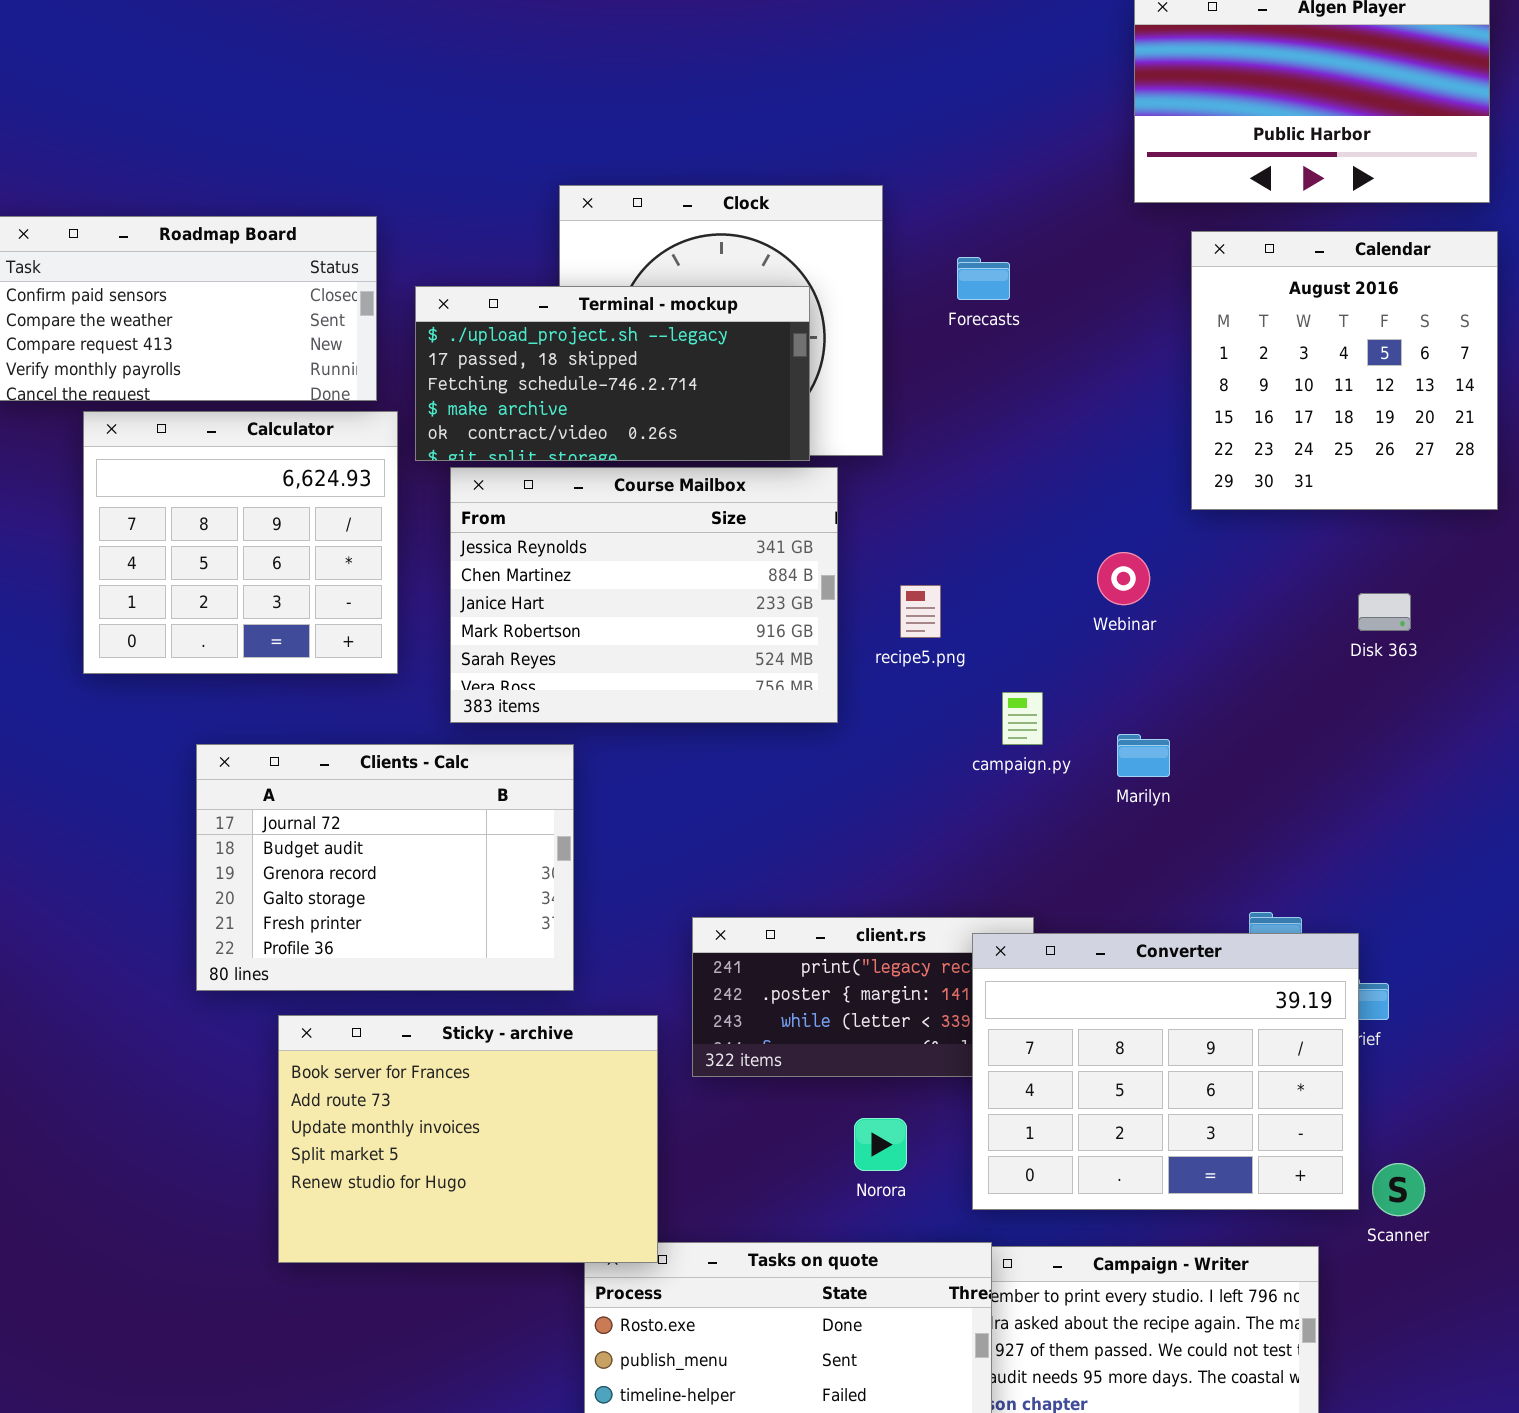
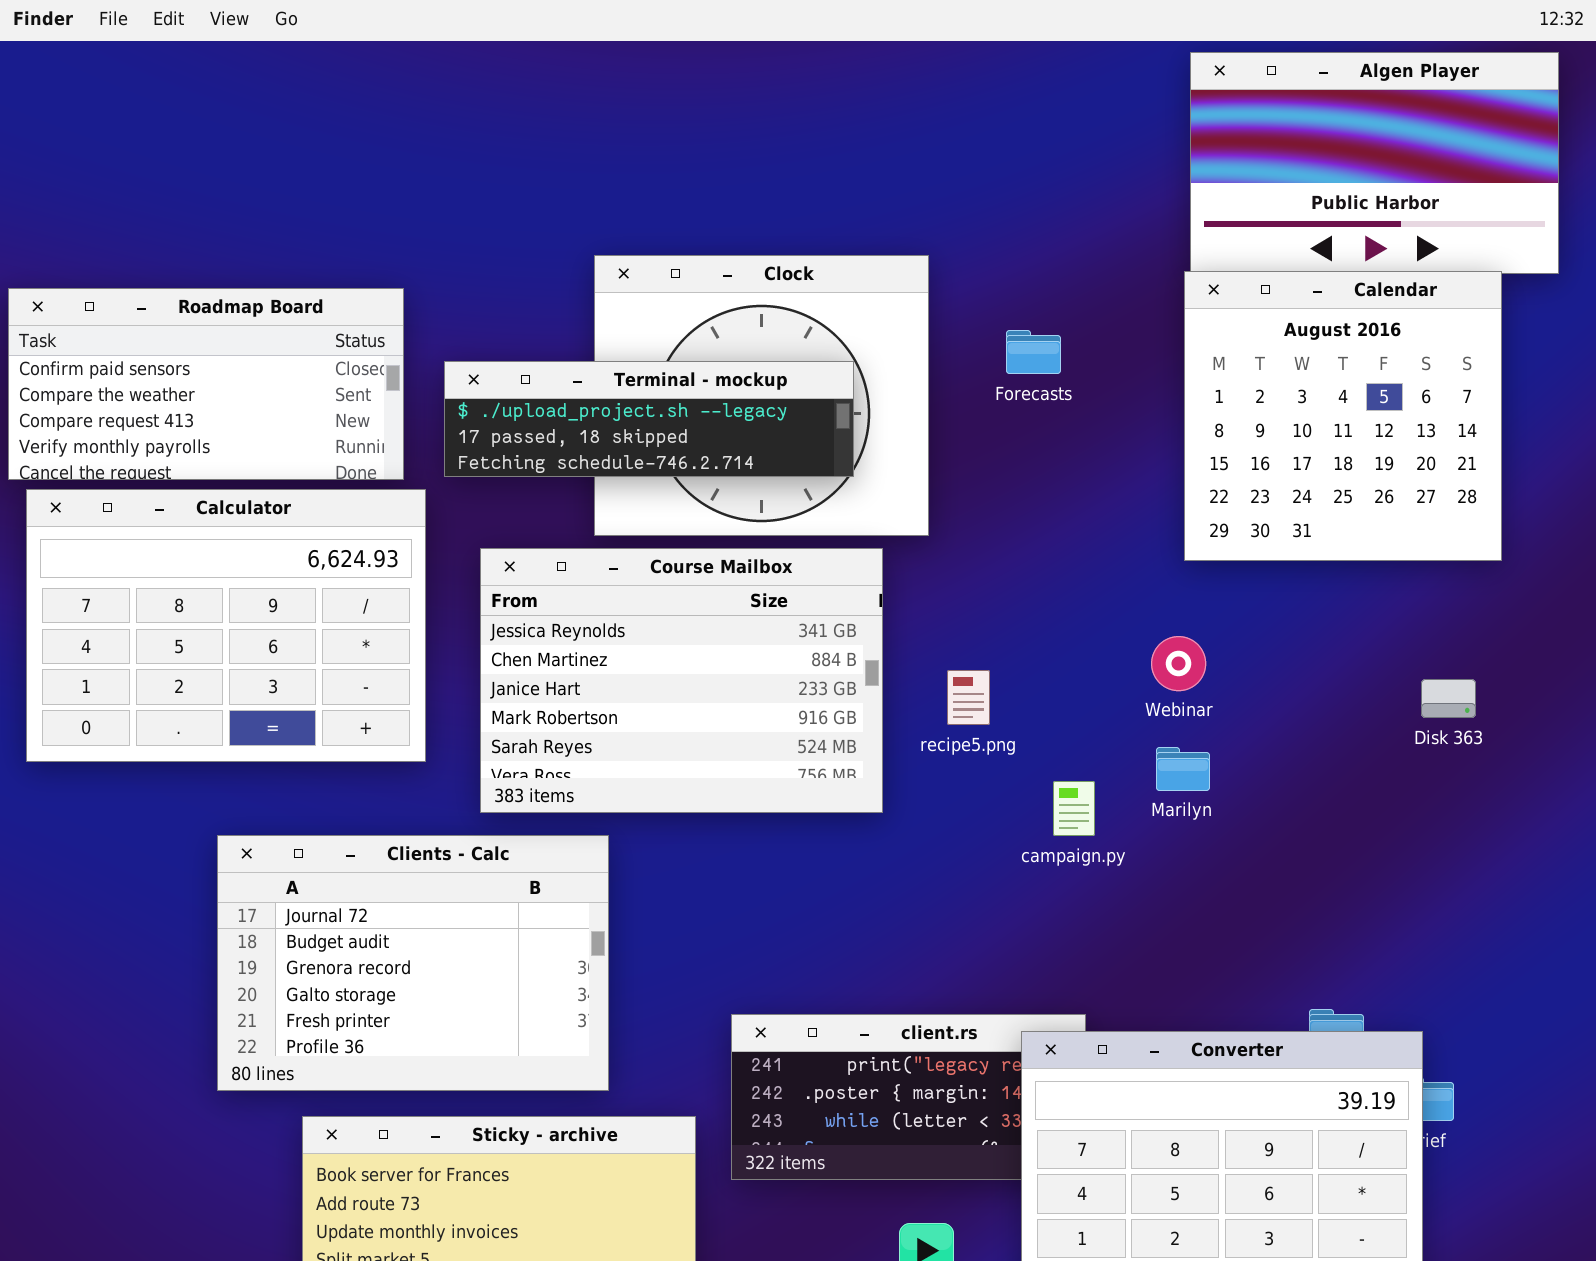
Calendar: [1191,231,1498,510] -> [1184,271,1502,561], moved
Terminal - mockup: [415,286,810,461] -> [444,361,854,477], resized
Calculator: [83,411,398,674] -> [26,489,426,762], resized
Marilyn: [1117,734,1170,777] -> [1156,747,1210,791], moved

